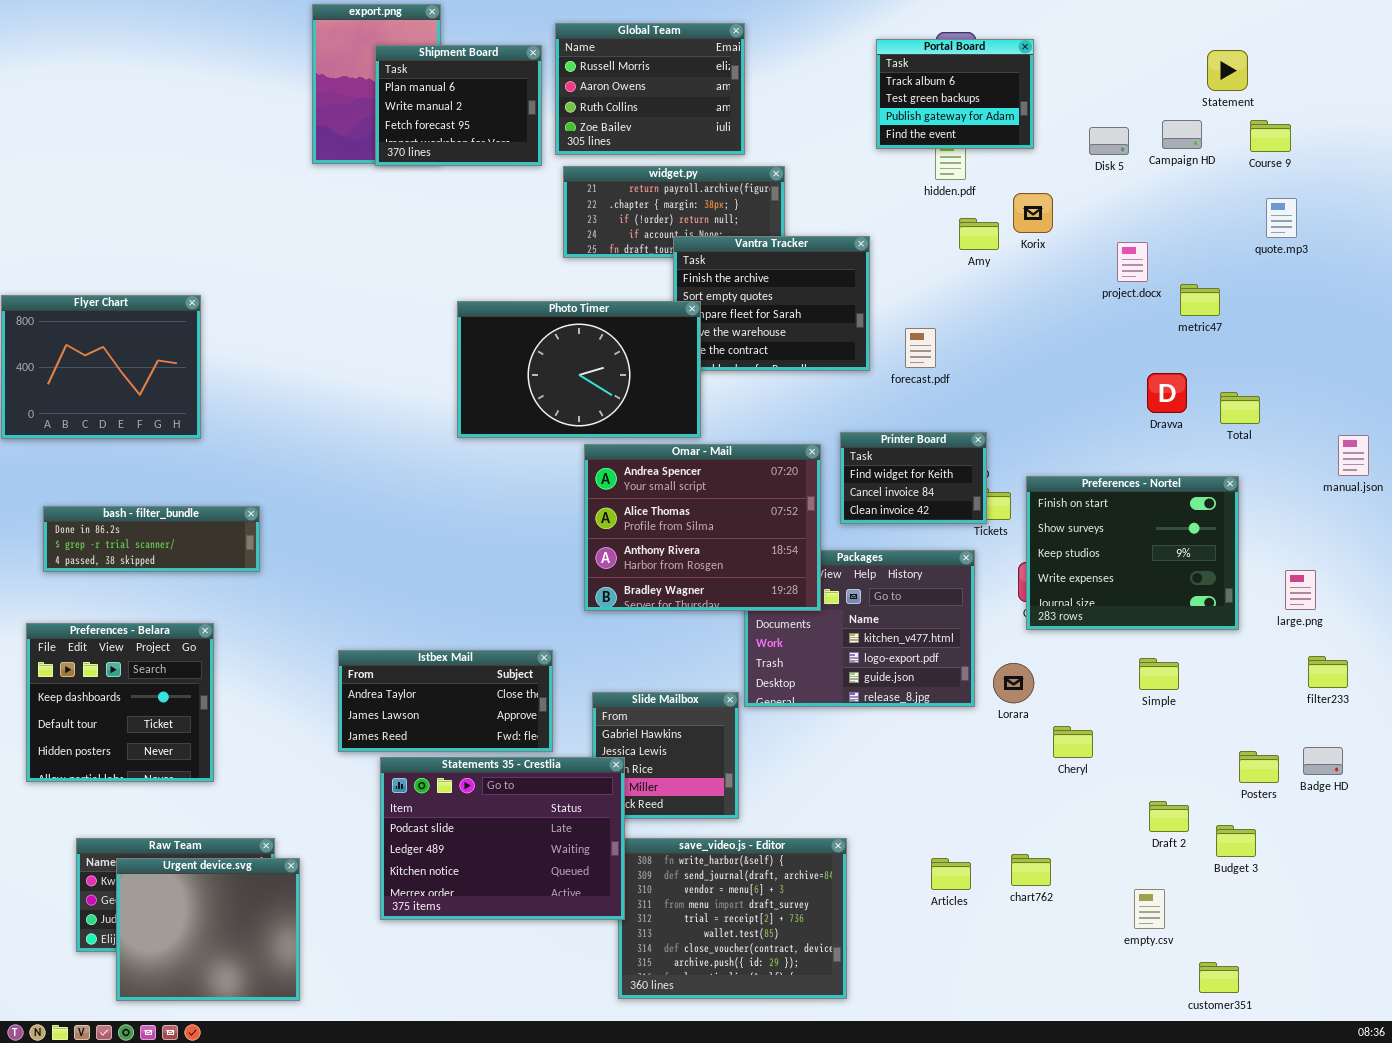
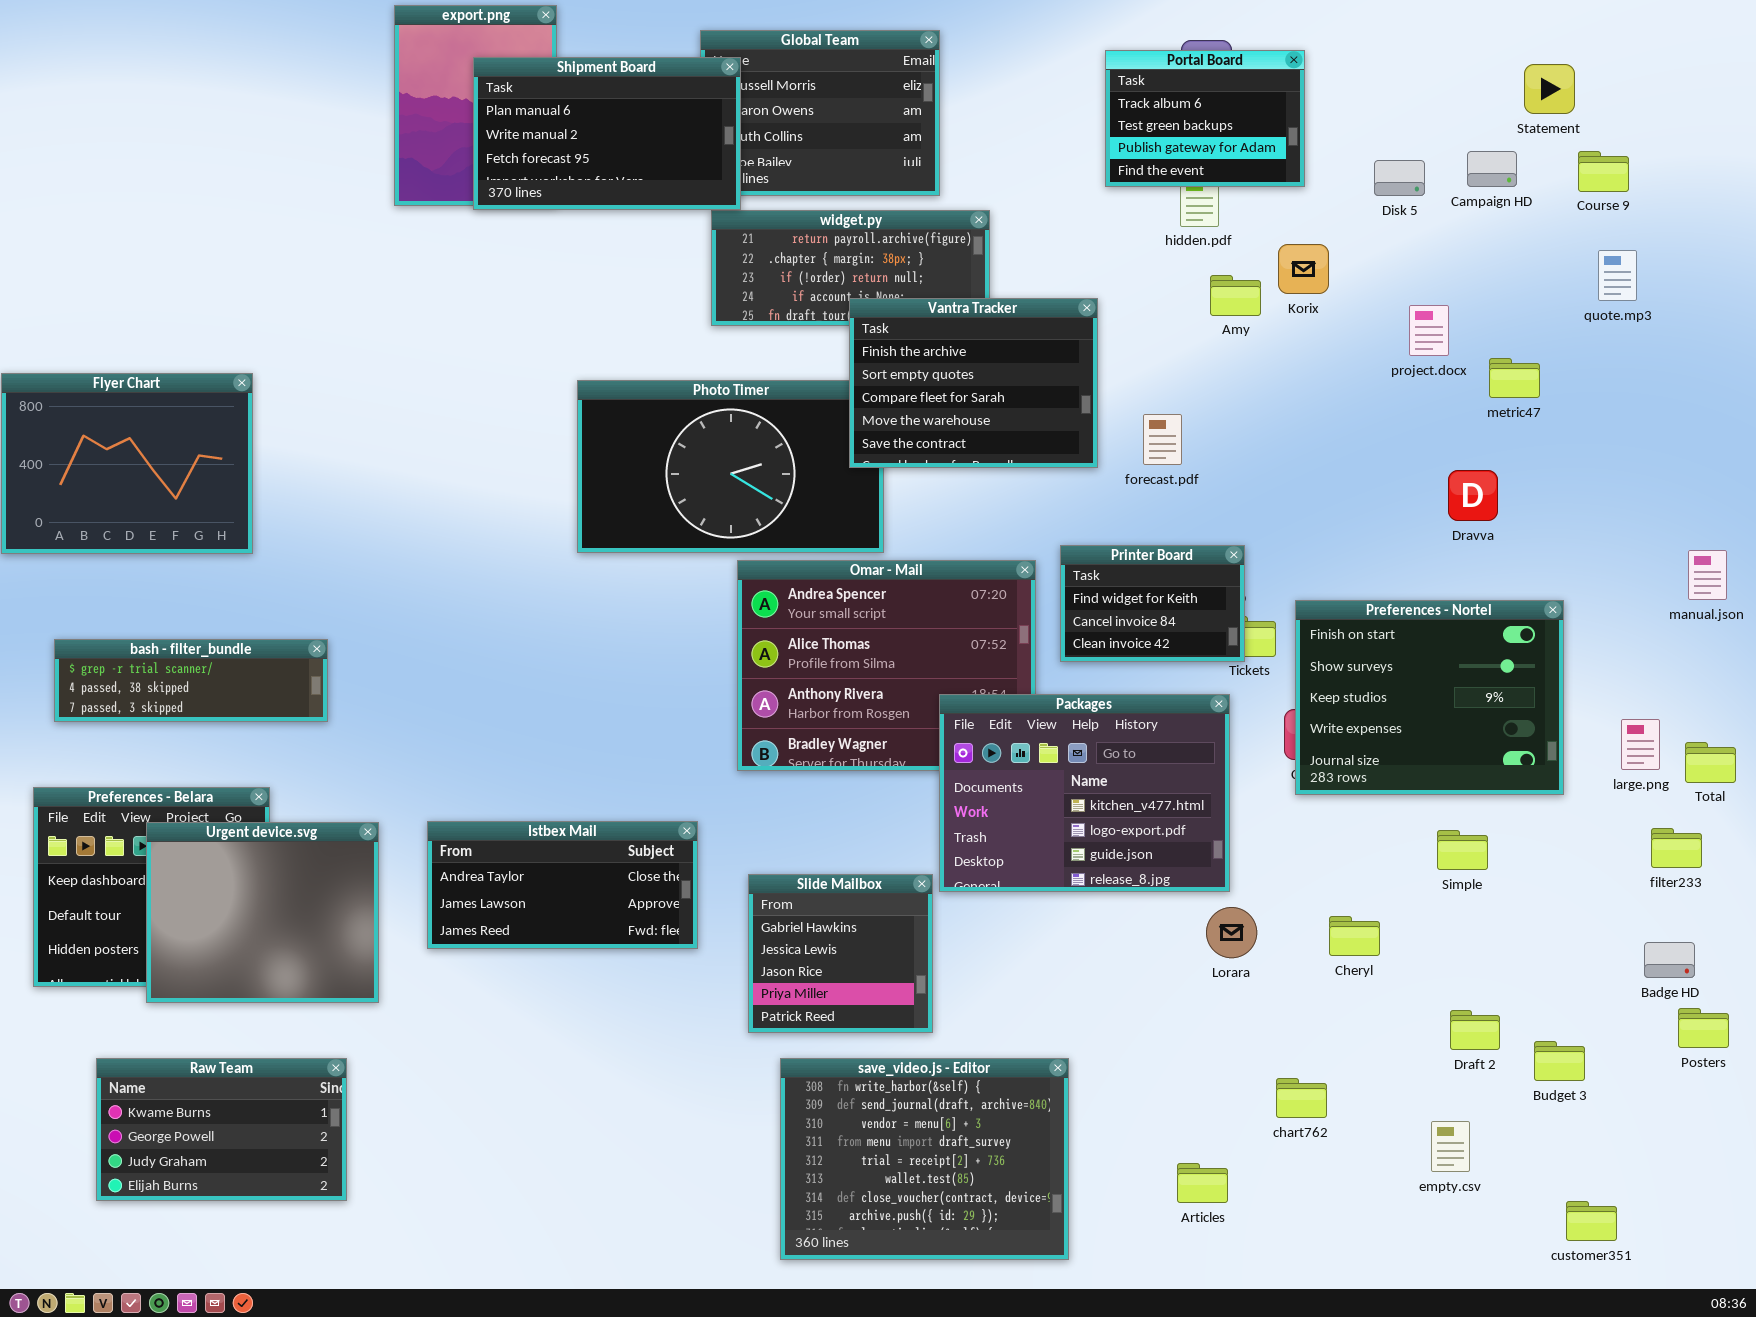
Shipment Board: [375,45,542,166] -> [473,57,741,210], resized
Vantra Tracker: [673,236,870,371] -> [849,298,1098,468], raised
Total: [1220,392,1260,424] -> [1685,742,1736,783], moved
bash - filter_bundle: [43,506,260,572] -> [54,639,328,722], scrolled down 1 row
Packages: [744,550,975,707] -> [939,694,1230,892], raised
Lorara: [993,663,1034,703] -> [1206,907,1257,958], moved
Posters: [1239,751,1279,783] -> [1678,1008,1729,1048], moved
Statements 35 - Crestlia: [380,757,625,920] -> none, closed
Urgent device.svg: [116,858,300,1001] -> [146,822,379,1003], moved
Articles: [931,858,971,890] -> [1177,1163,1228,1203], moved
customer351: [1199,962,1239,993] -> [1566,1201,1617,1241], moved

